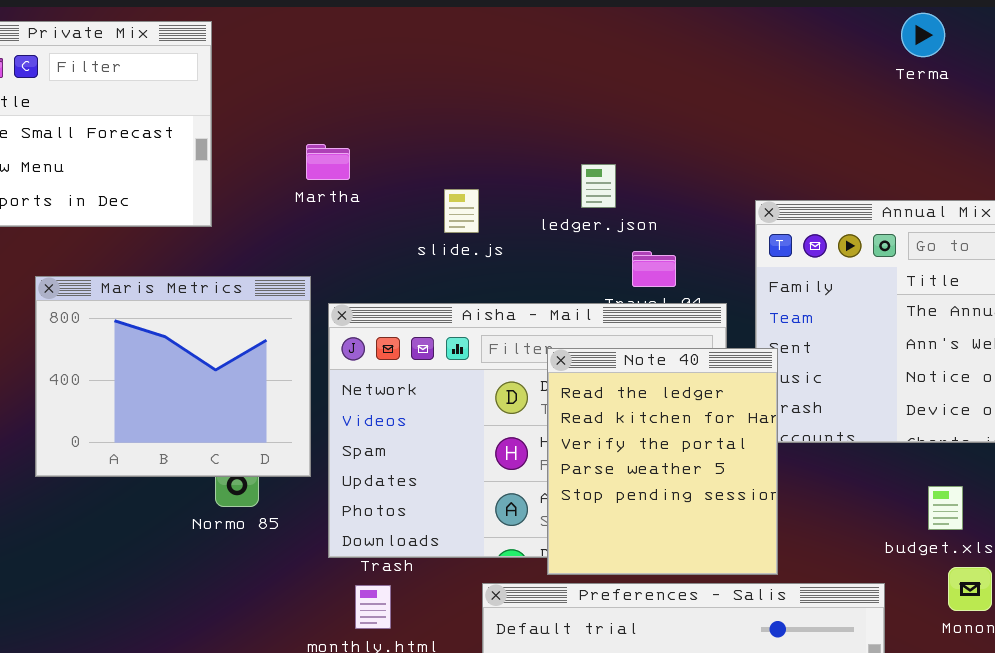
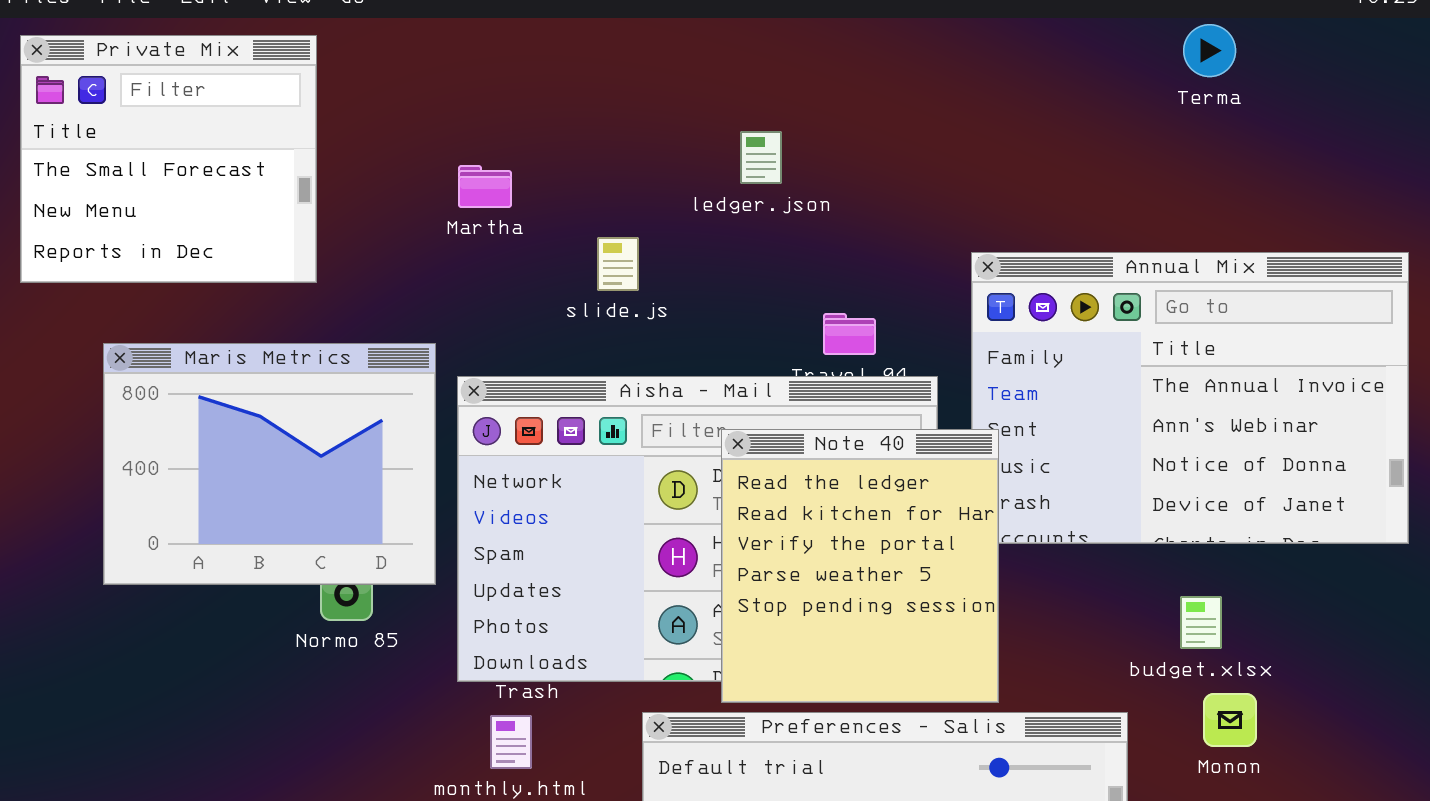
Terma: [901,13,945,57] -> [1183,24,1236,77], moved
Martha: [306,144,350,180] -> [458,165,512,208], moved
ledger.json: [581,164,616,208] -> [740,131,782,184], moved

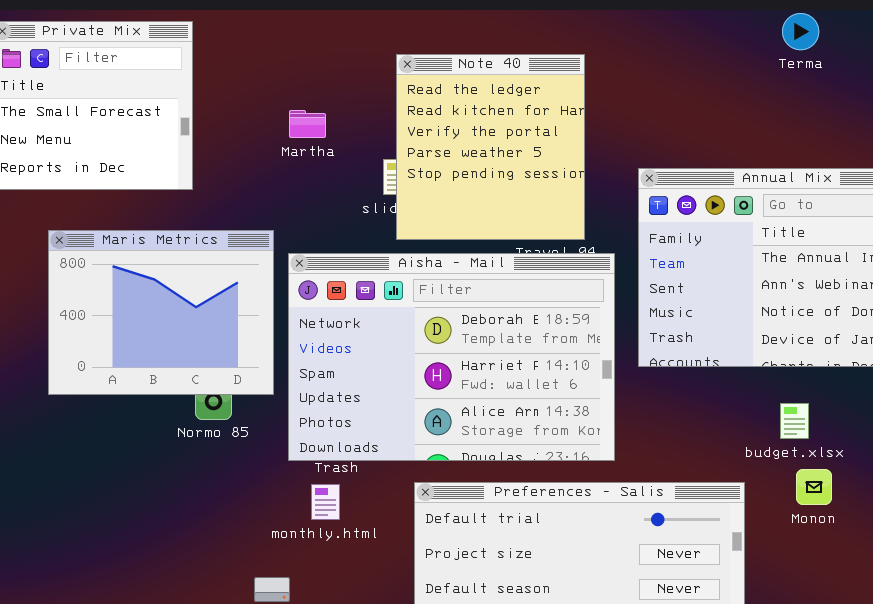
Note 40: [721,429,999,703] -> [396,54,585,240], moved

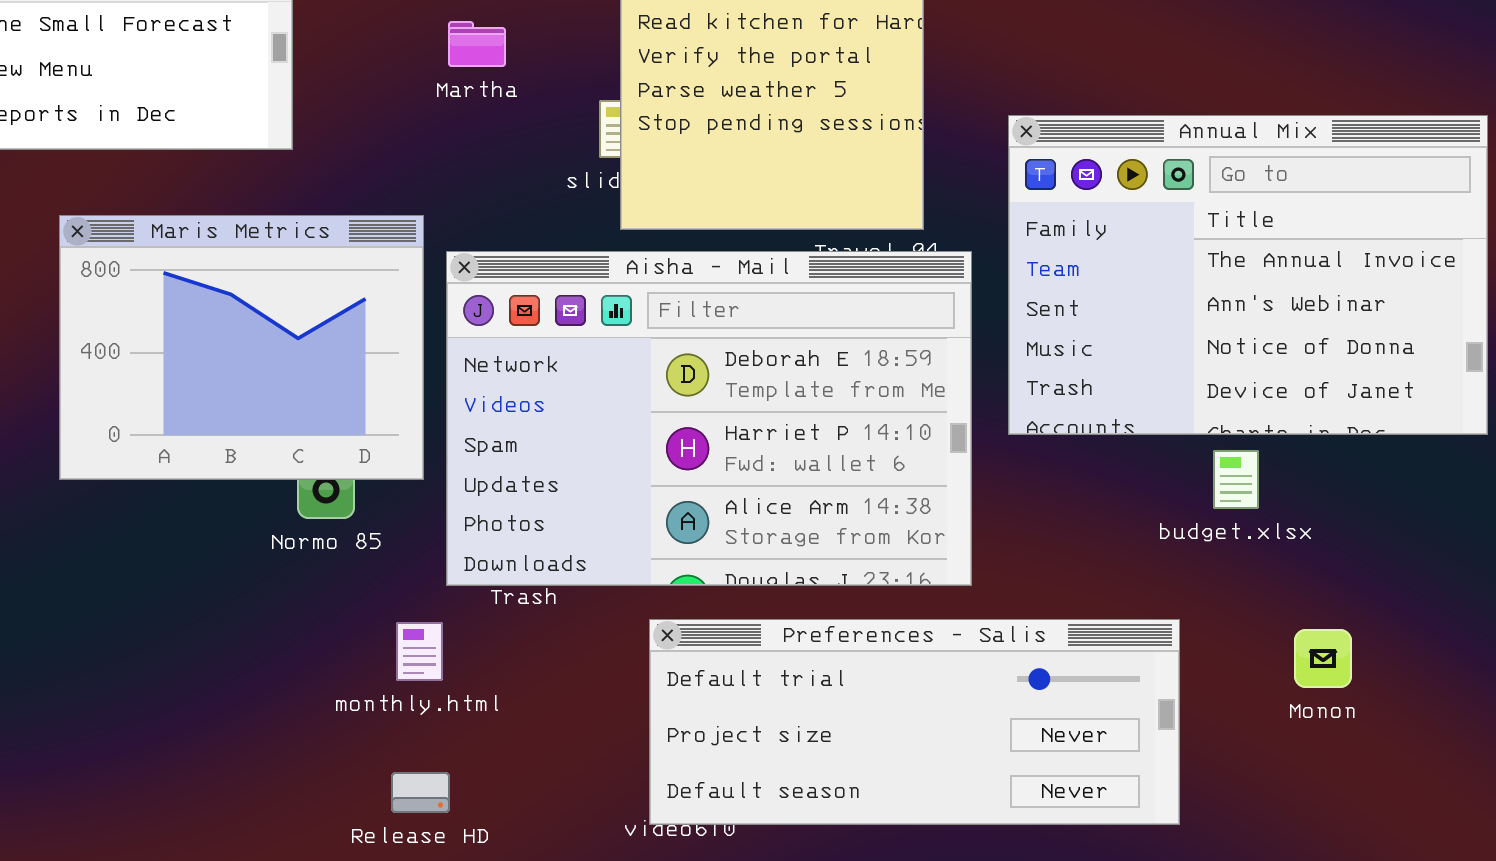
budget.xlsx: [780,403,809,439] -> [1213,450,1259,509], moved
Monon: [796,469,832,505] -> [1294,629,1352,688], moved
monthly.html: [311,484,340,520] -> [396,622,443,681], moved

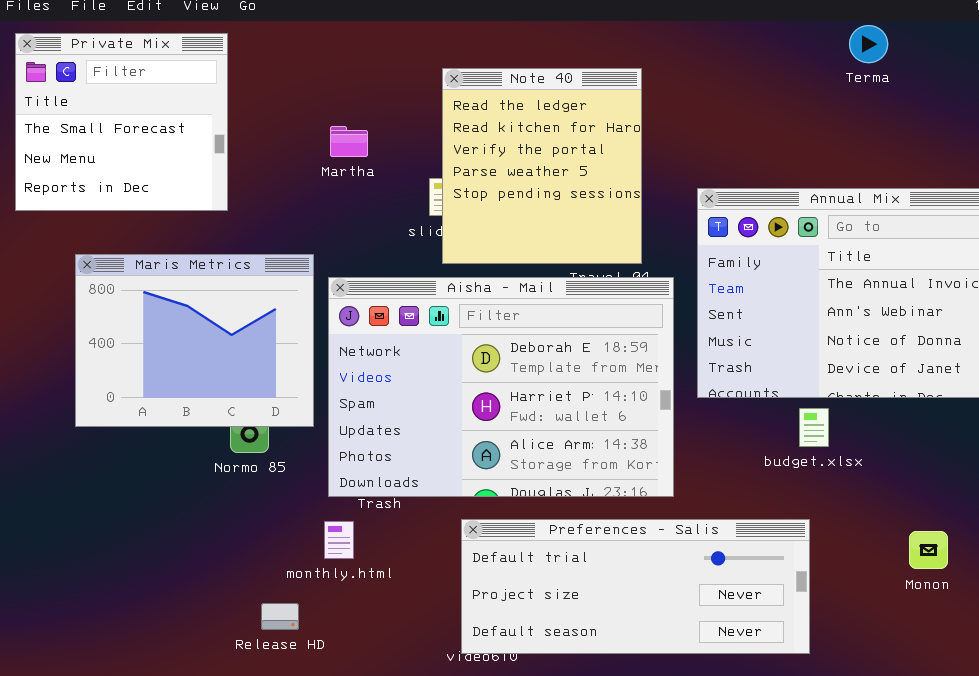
budget.xlsx: [1213,450,1259,509] -> [799,408,829,447], moved
monthly.html: [396,622,443,681] -> [324,521,354,559], moved
Monon: [1294,629,1352,688] -> [909,531,948,569], moved
Release HD: [391,772,450,813] -> [261,603,299,630], moved

